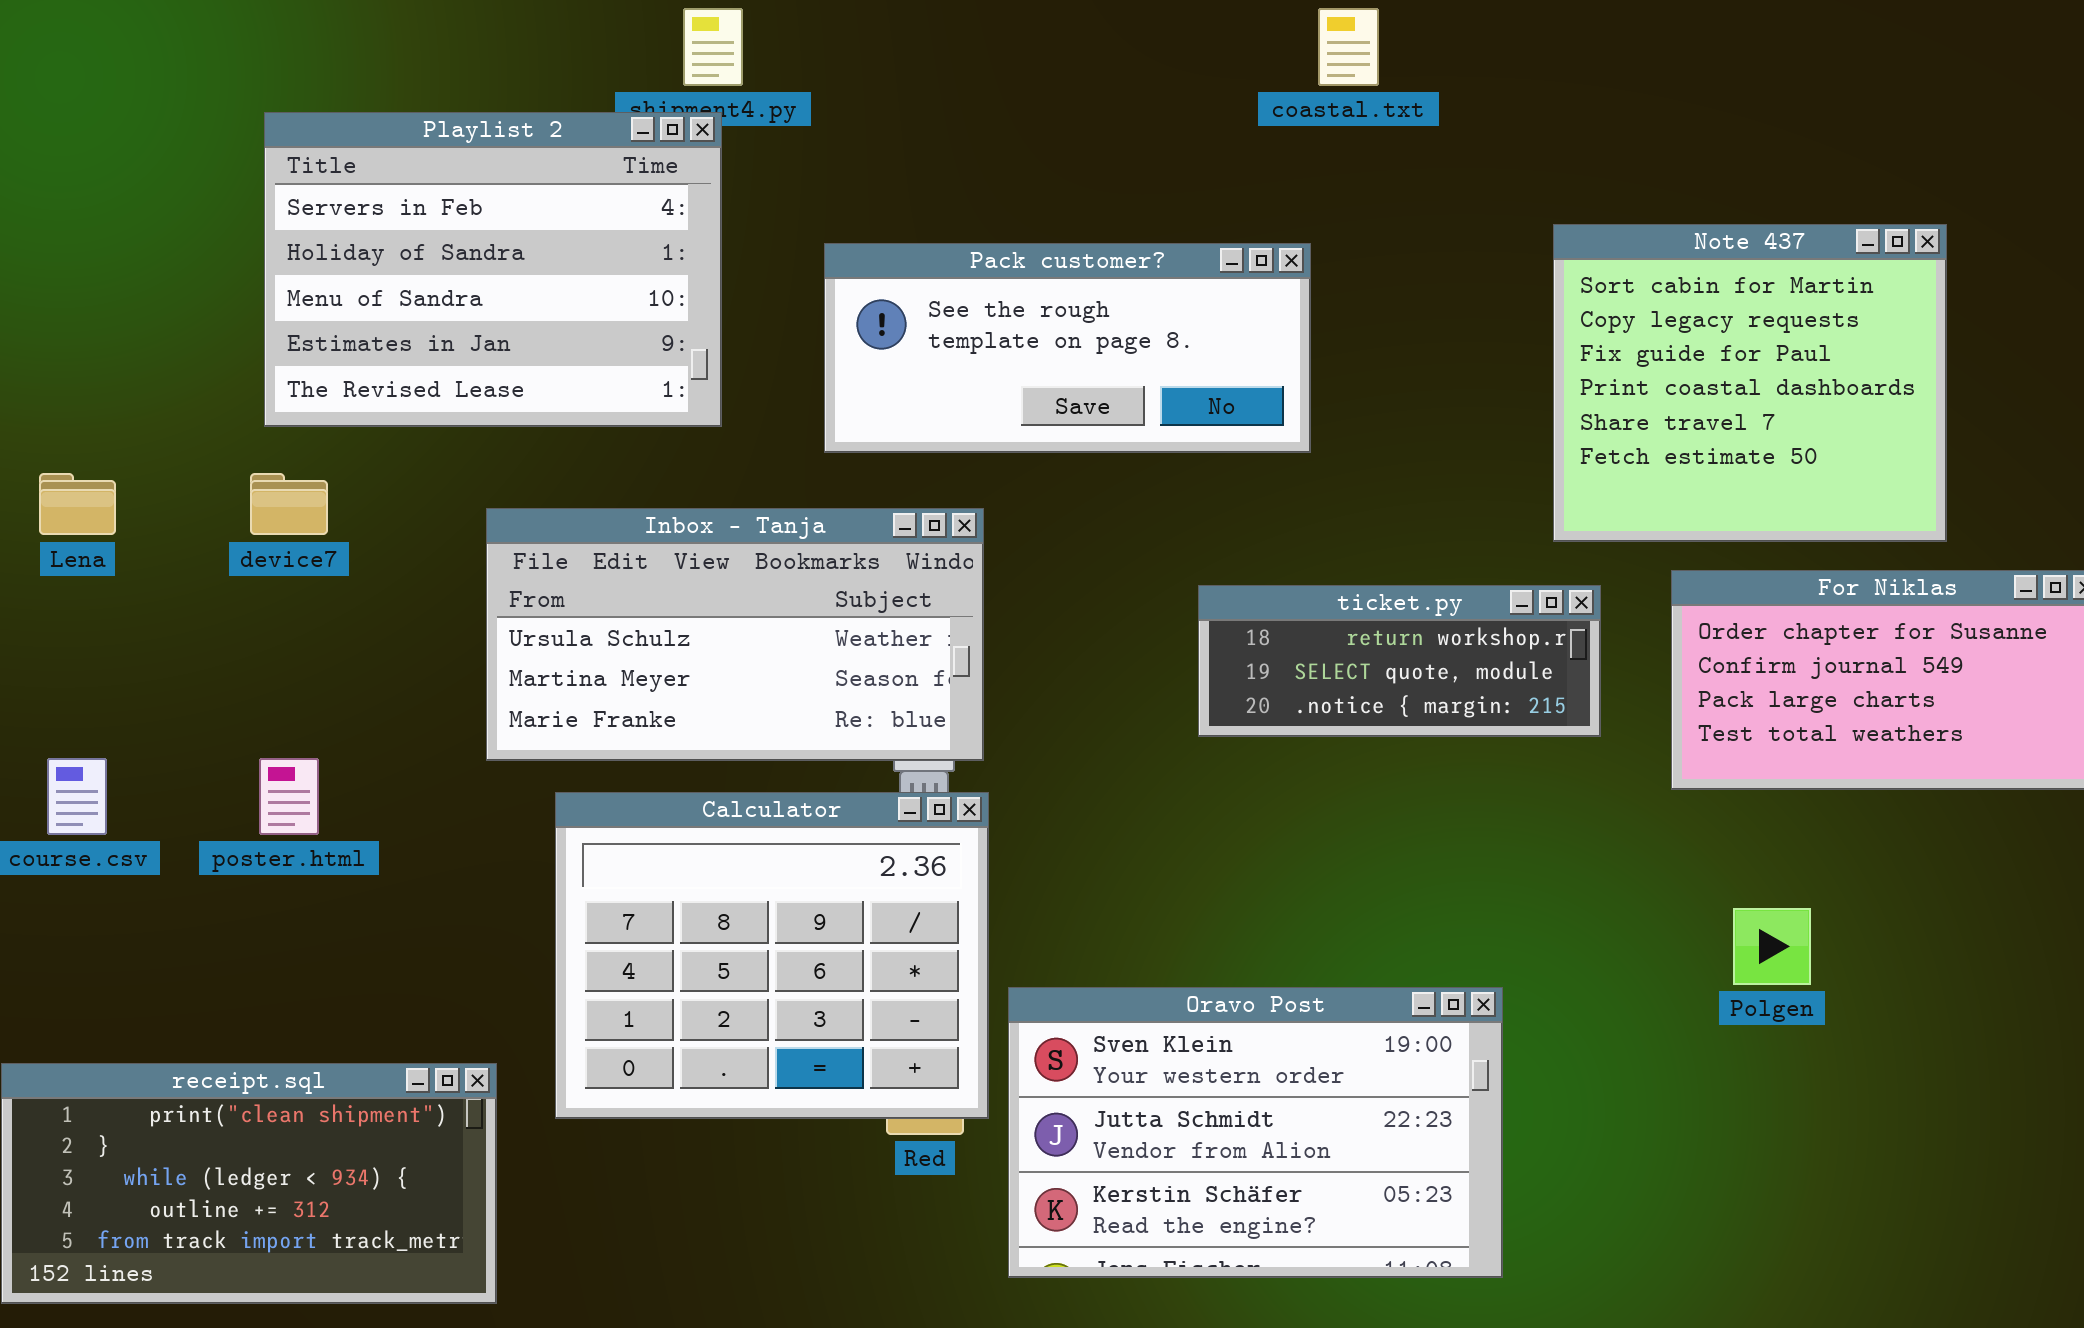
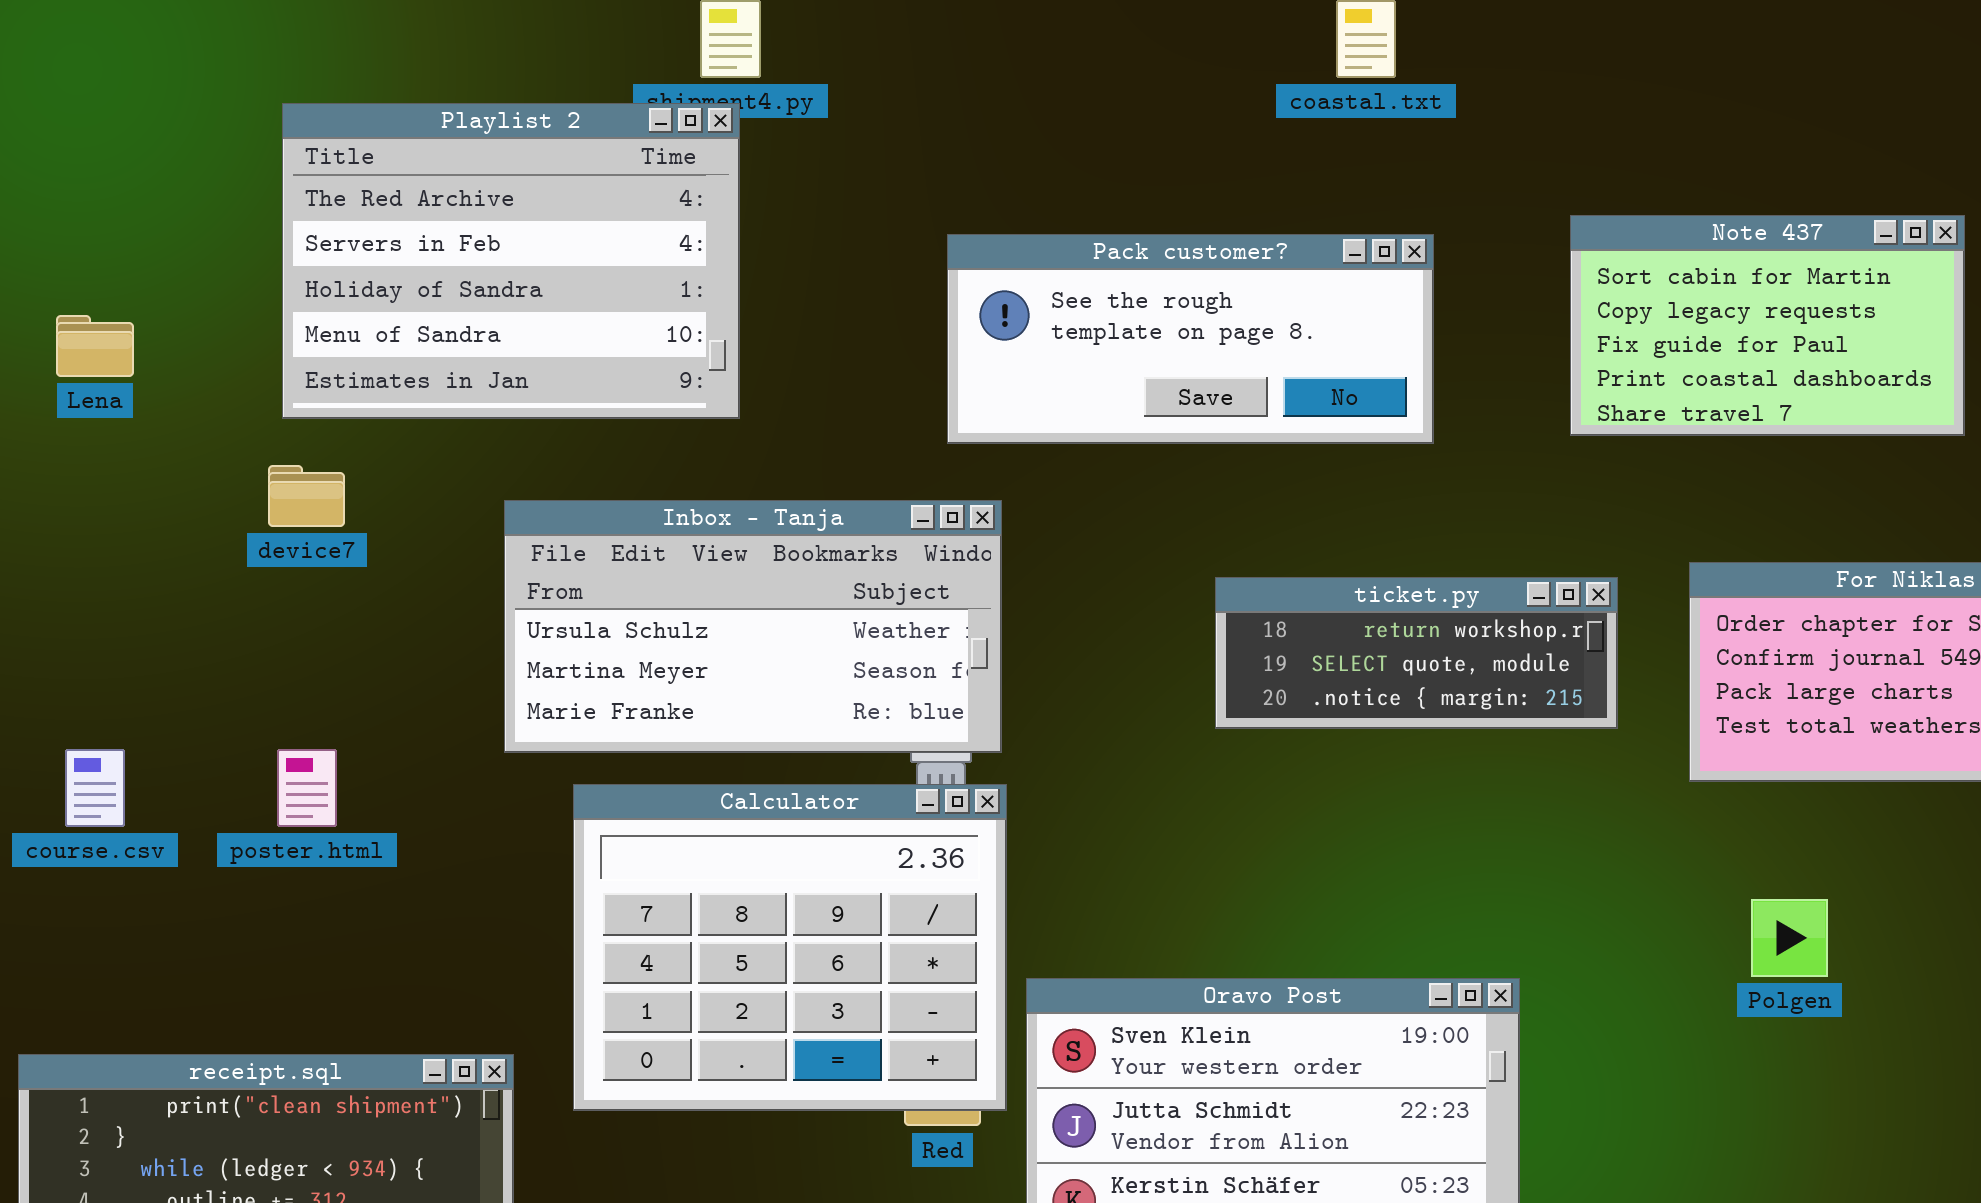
Playlist 2: [264,112,722,427] -> [282,103,740,419], scrolled up 1 row
Note 437: [1553,224,1947,542] -> [1570,215,1965,436], resized
Pack customer?: [824,243,1311,453] -> [947,234,1434,444], moved
Lena: [39,473,116,535] -> [56,315,134,377], moved

